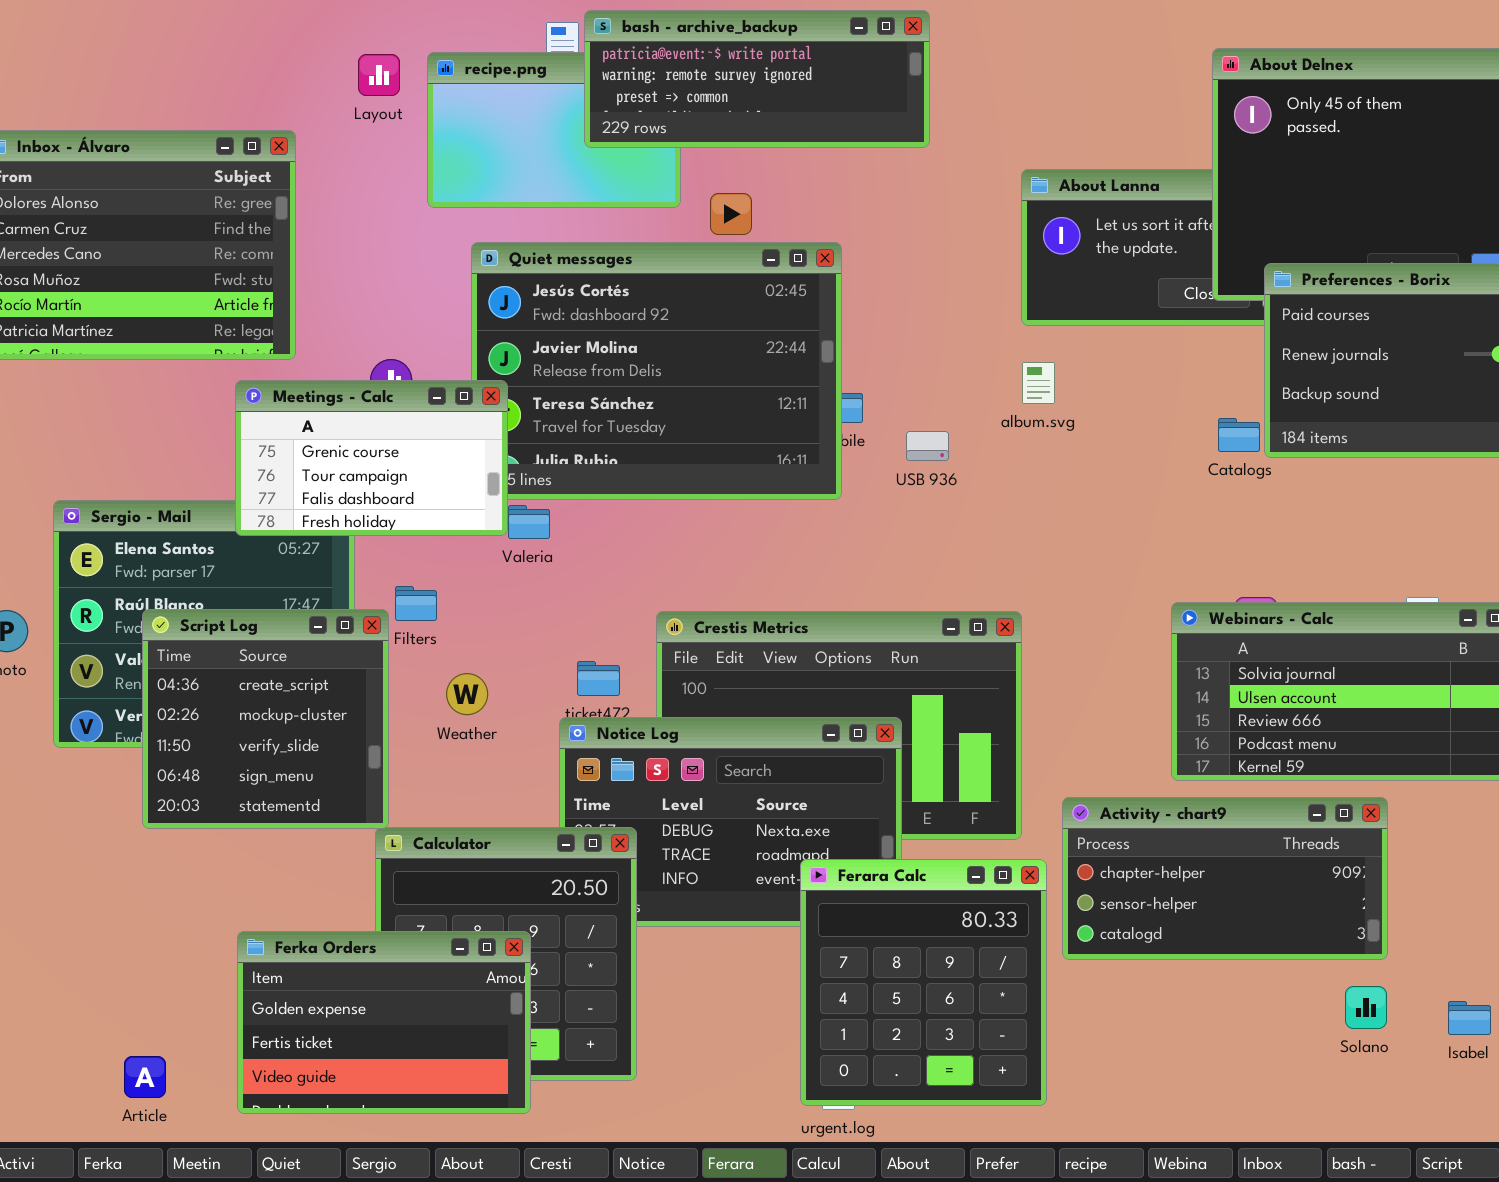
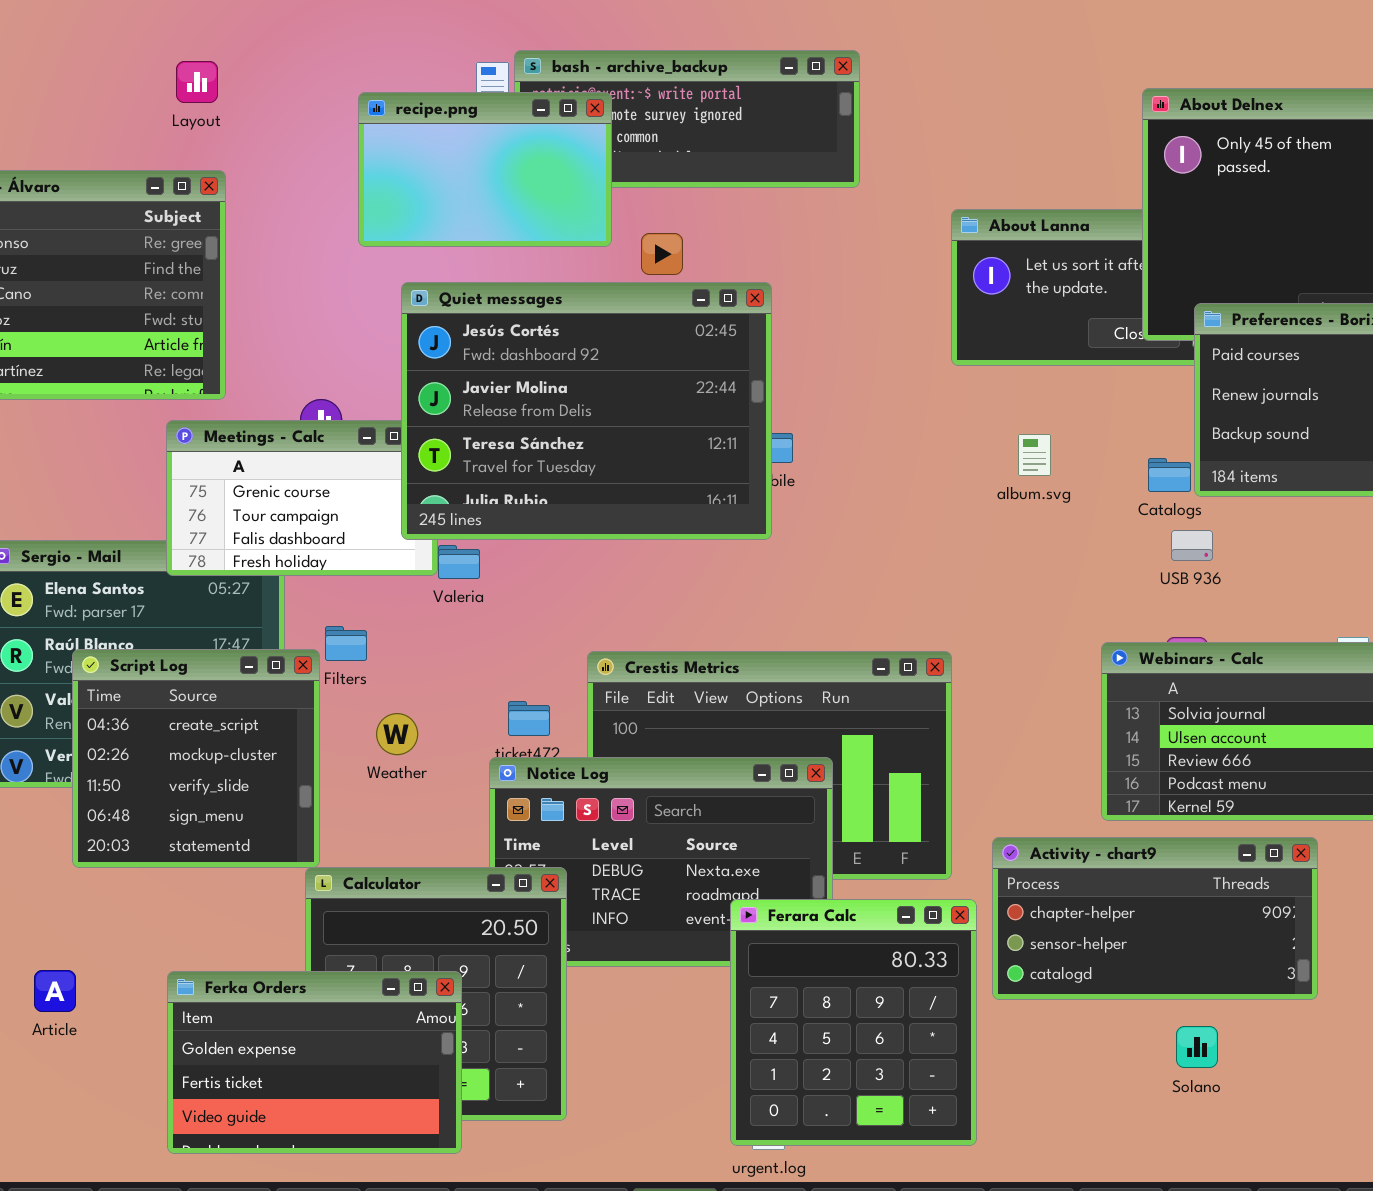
recipe.png: [427,52,681,208] -> [358,92,612,247], raised
Layout: [358,54,400,96] -> [176,61,218,103], moved
Quiet messages: [471,242,842,500] -> [401,282,772,540], raised
album.svg: [1022,362,1055,404] -> [1018,434,1051,476], moved
USB 936: [906,431,949,461] -> [1171,530,1213,561], moved
Solano: [1345,986,1387,1029] -> [1176,1026,1218,1068], moved
Article: [124,1056,166,1098] -> [34,970,76,1012], moved

